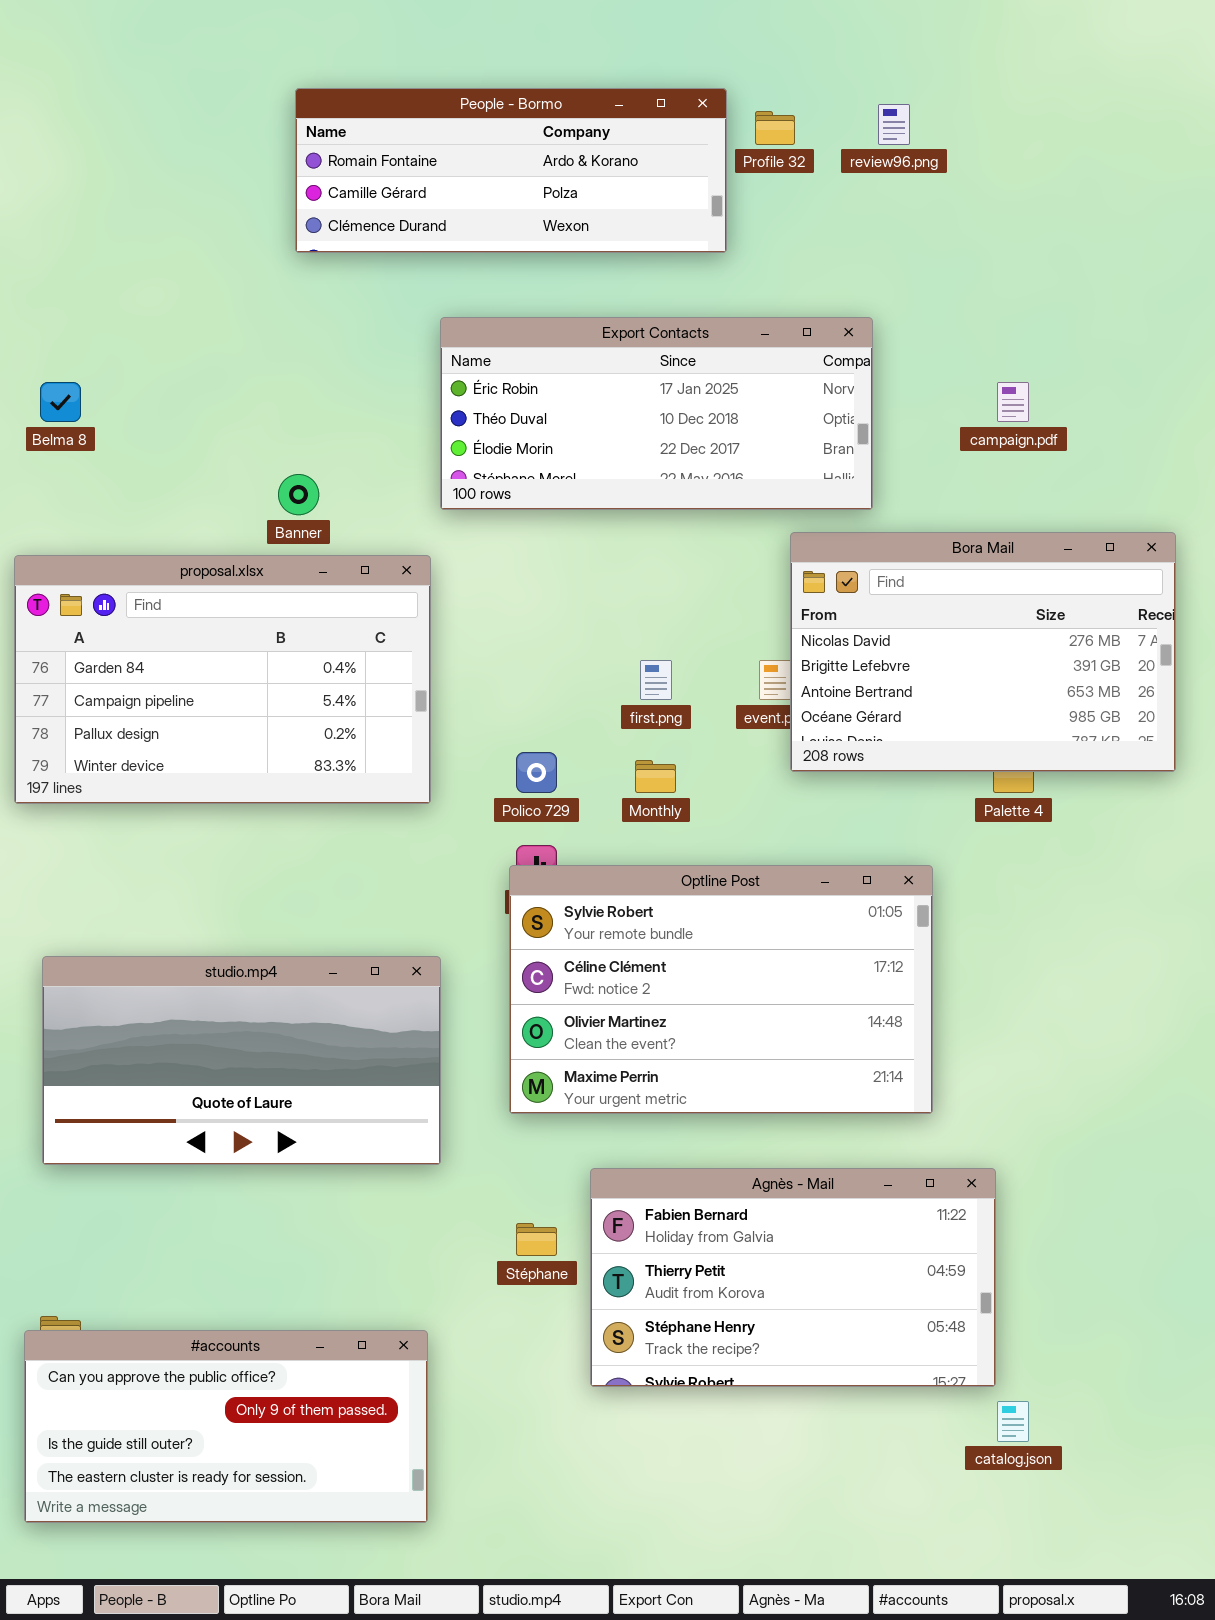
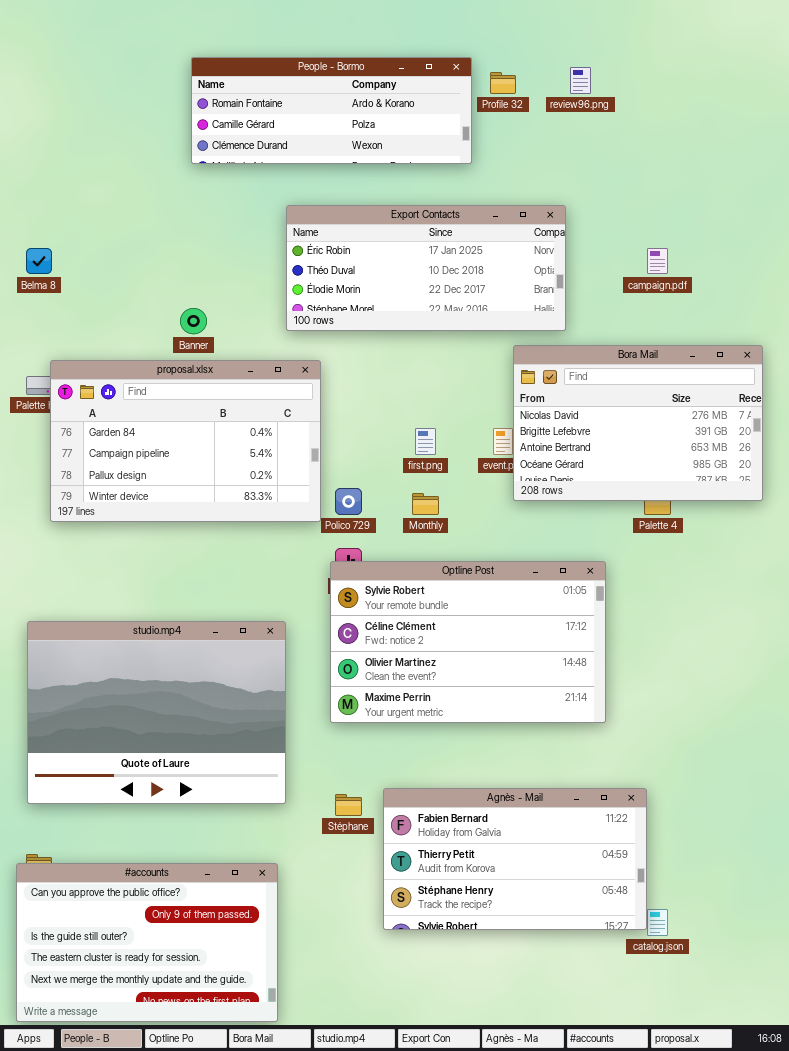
proposal.xlsx: [14,555,431,804] -> [50,360,321,522], moved
studio.mp4: [42,956,441,1165] -> [27,621,286,804], resized
Agnès - Mail: [590,1168,996,1387] -> [383,788,647,930], moved
#accounts: [24,1330,428,1523] -> [16,863,278,1022], resized

